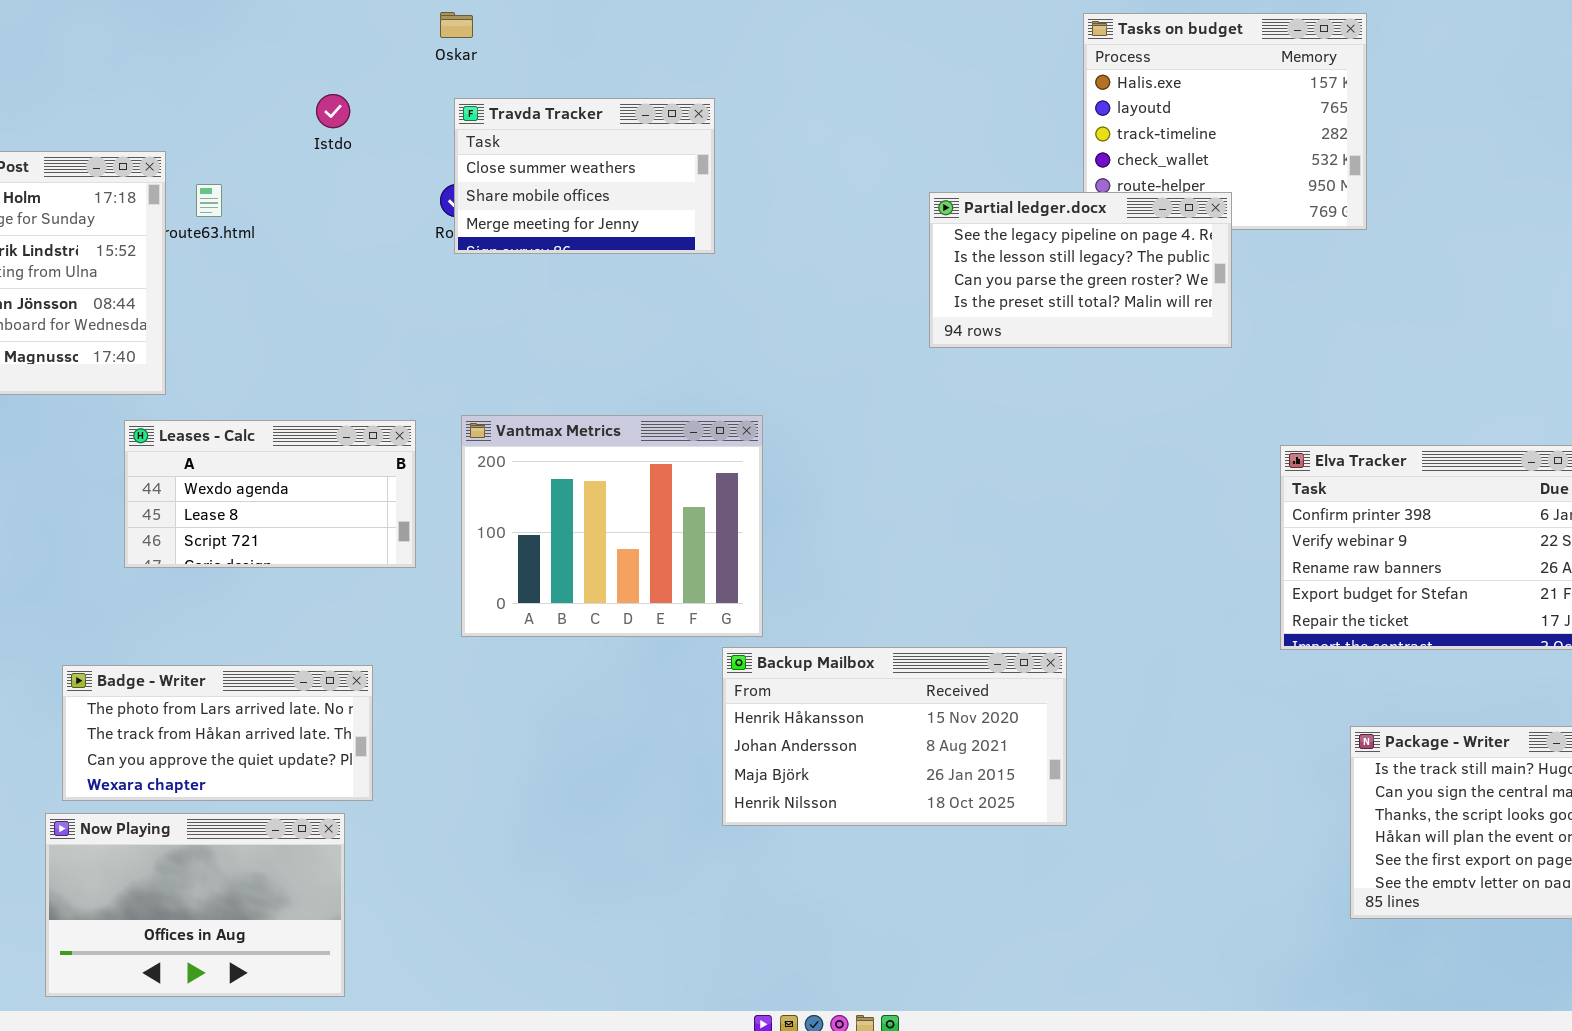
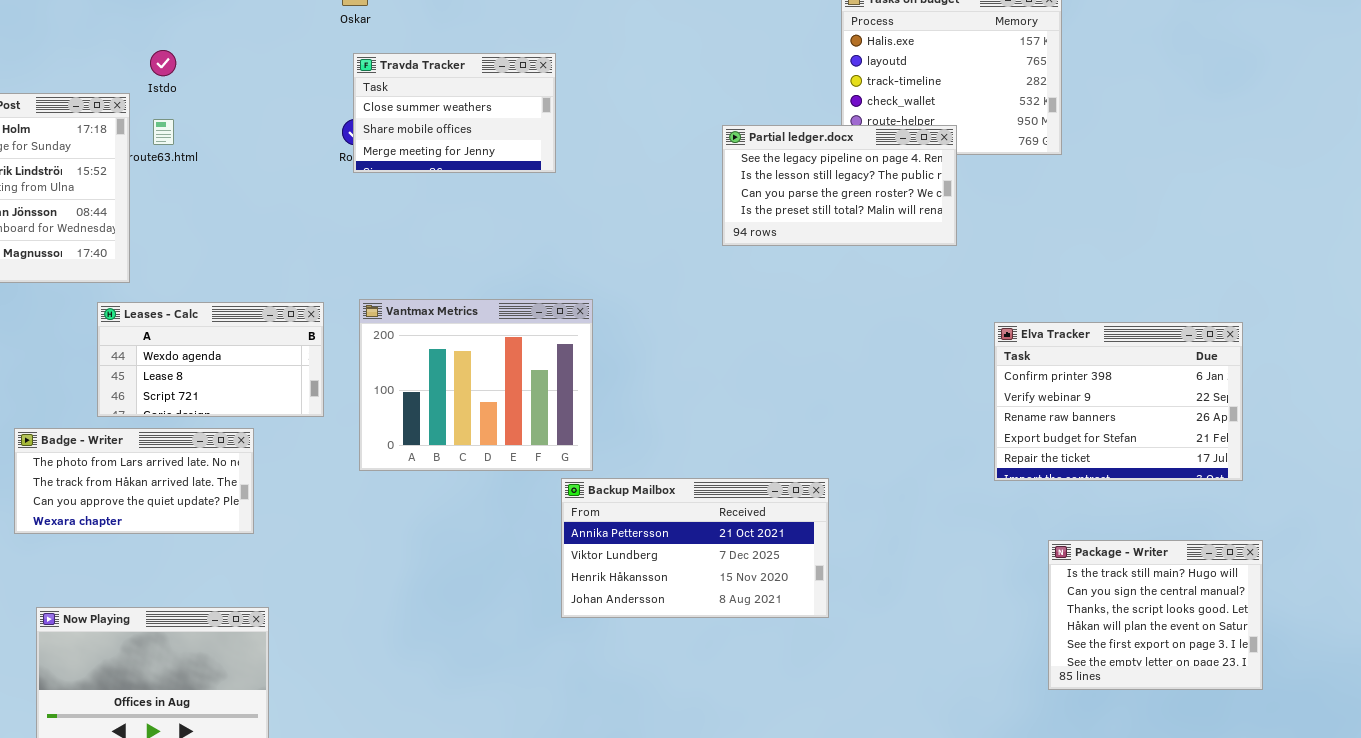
Istdo: [316,94,350,128] -> [150,50,176,76], moved
Backup Mailbox: [722,647,1067,826] -> [561,478,829,618], scrolled up 2 rows
Badge - Writer: [62,665,373,801] -> [14,428,254,534], moved

